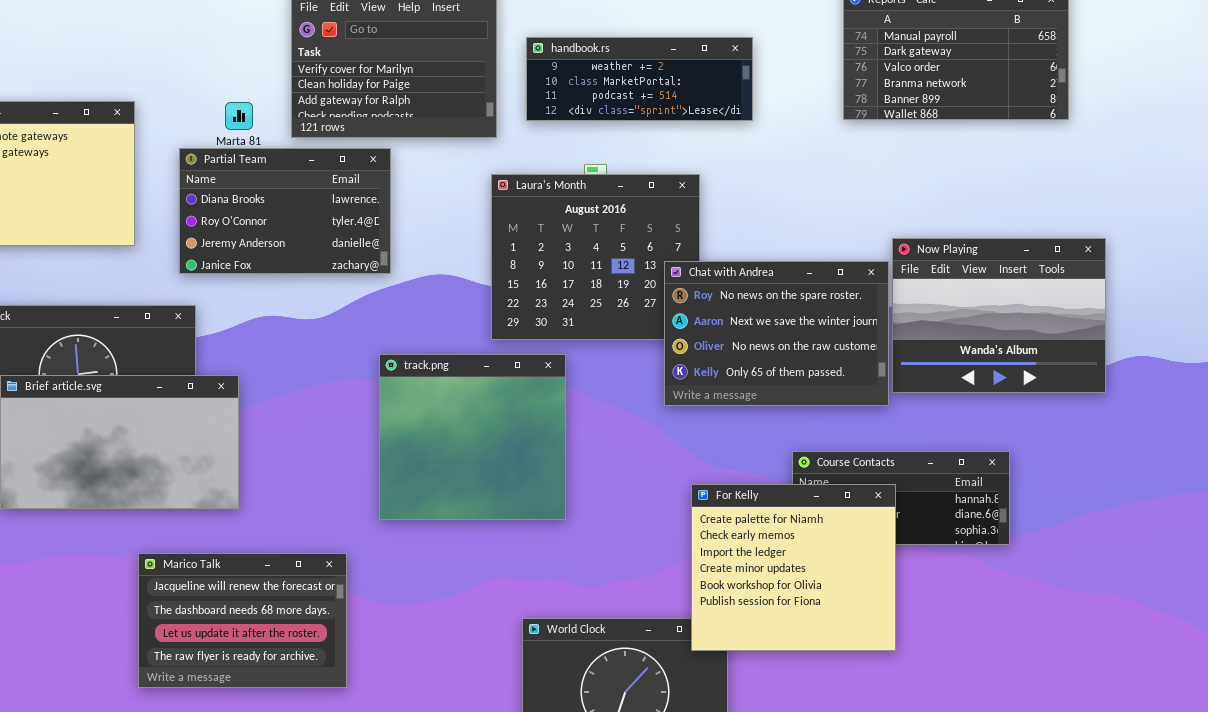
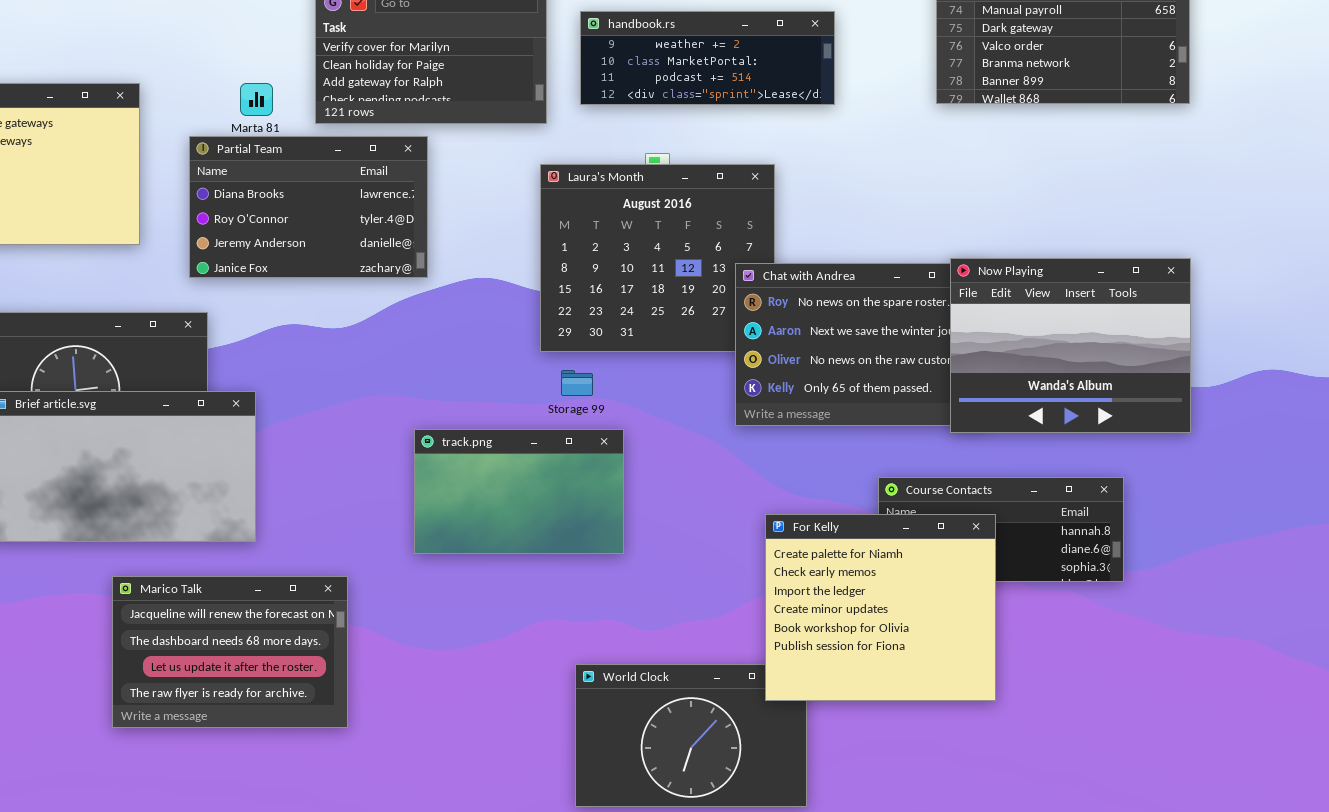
Now Playing: [892,238,1106,393] -> [950,258,1191,433], moved
track.png: [379,354,566,520] -> [414,429,624,554], resized
Marico Talk: [138,553,347,688] -> [112,576,348,728], moved

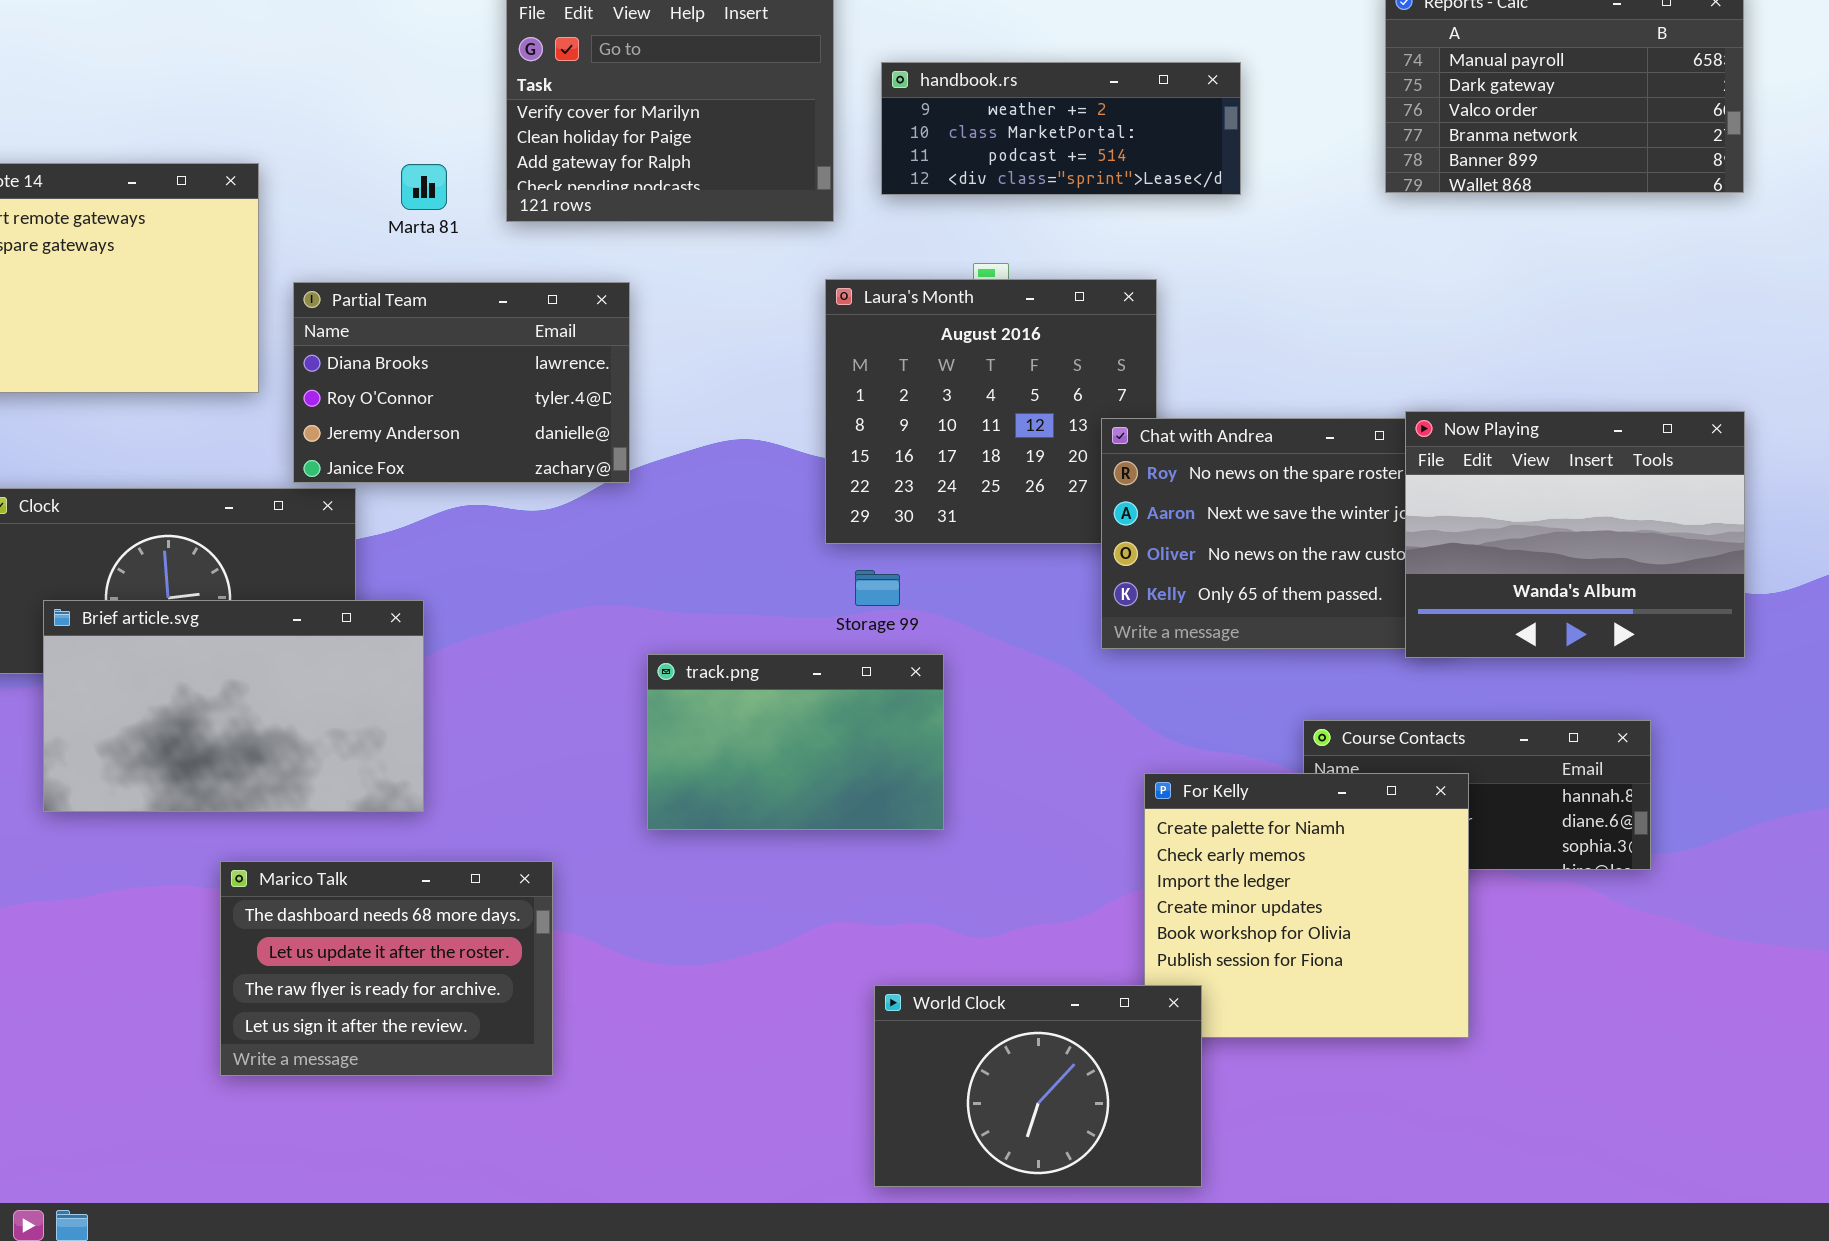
Partial Team: [189,136,428,278] -> [293,282,630,483], moved
Marico Talk: [112,576,348,728] -> [220,861,553,1076], scrolled down 1 row
World Clock: [575,664,807,807] -> [874,985,1202,1187], raised

